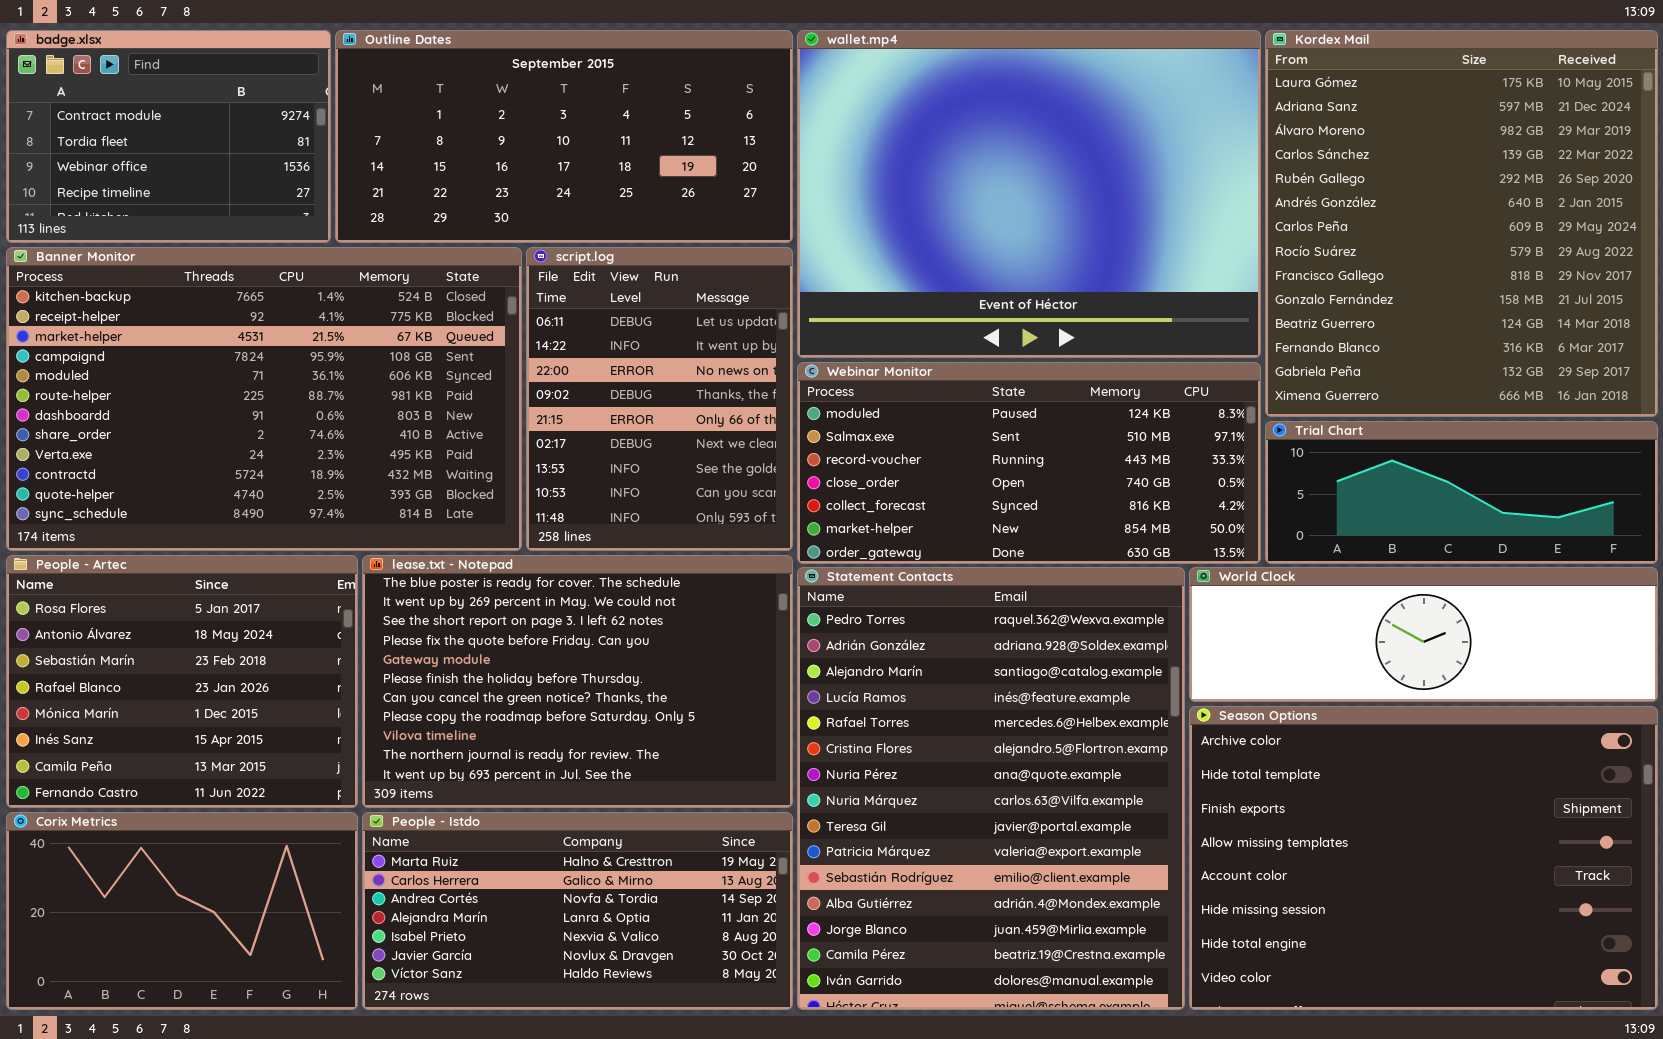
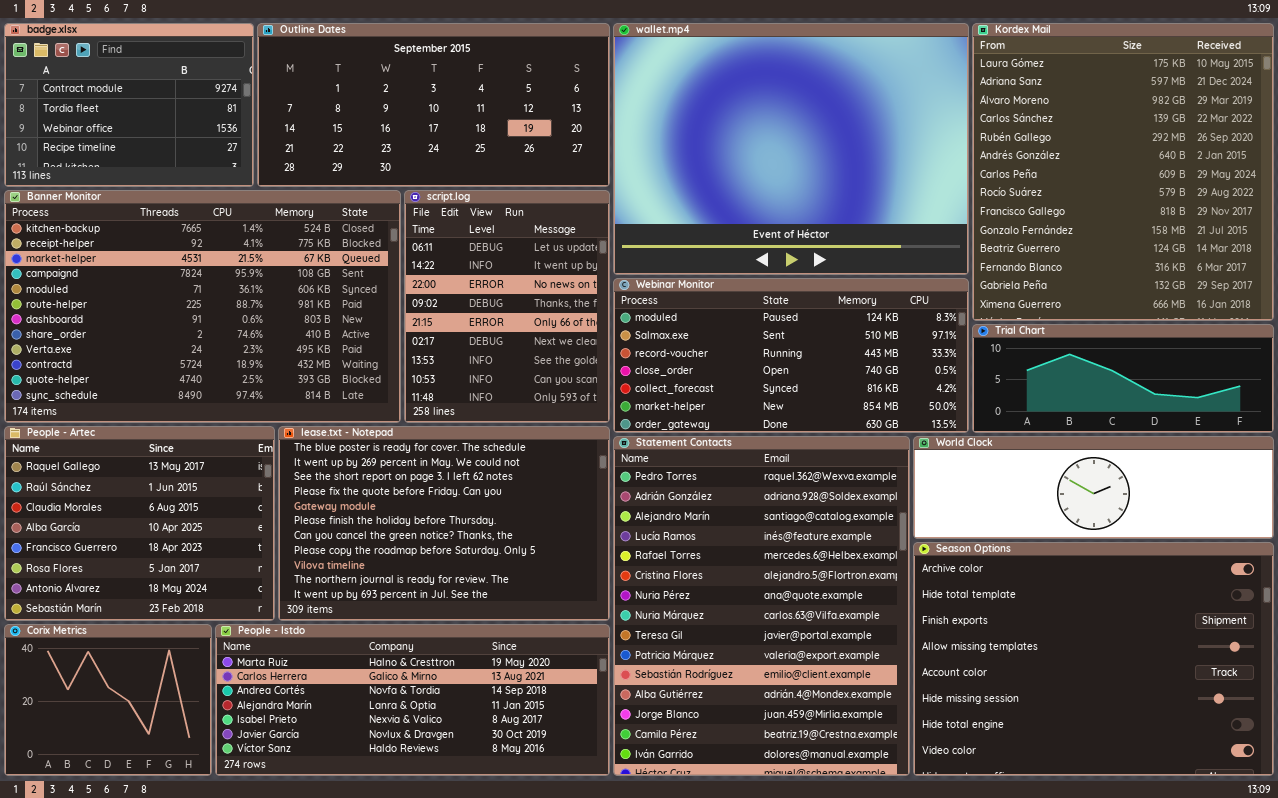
People - Artec: [6,555,358,808] -> [4,426,275,621], scrolled up 5 rows
Corix Metrics: [6,812,358,1010] -> [4,624,212,776], resized
People - Istdo: [362,812,793,1010] -> [215,624,610,776], resized

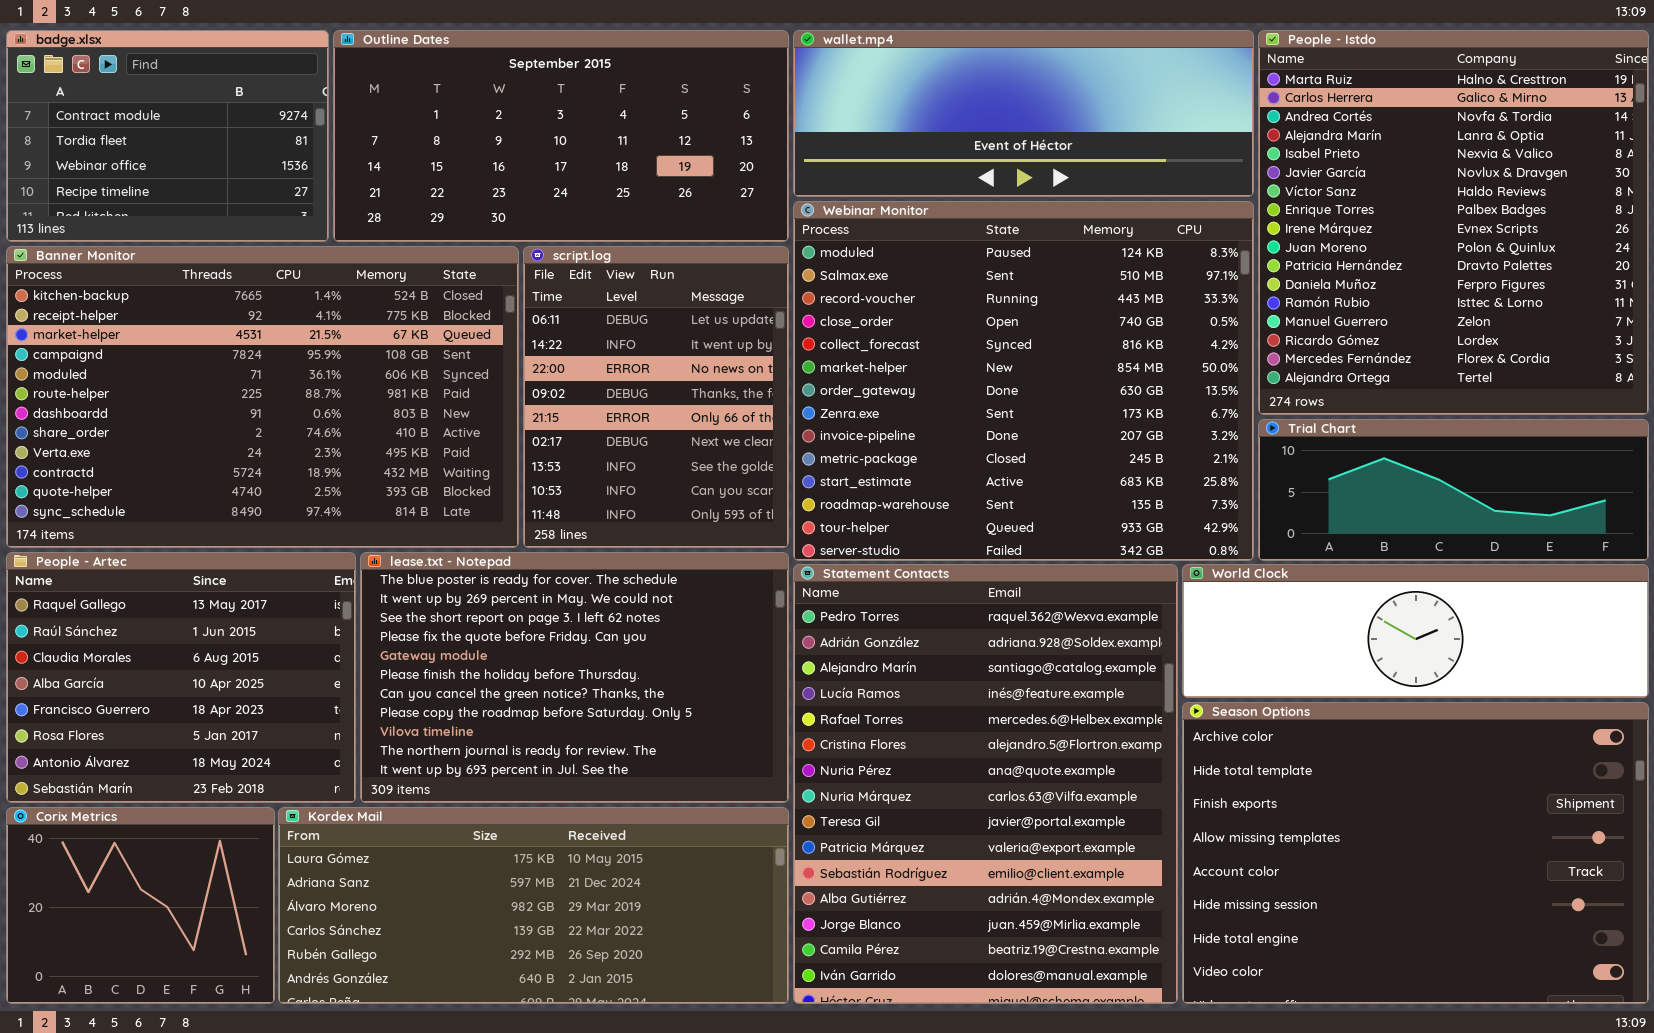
wallet.mp4: [613,23,969,275] -> [793,30,1254,197], resized
Kordex Mail: [972,23,1274,321] -> [278,807,789,1004], moved, resized
Webinar Monitor: [613,278,969,433] -> [793,201,1254,561], resized
People - Istdo: [215,624,610,776] -> [1258,30,1649,415], moved, resized

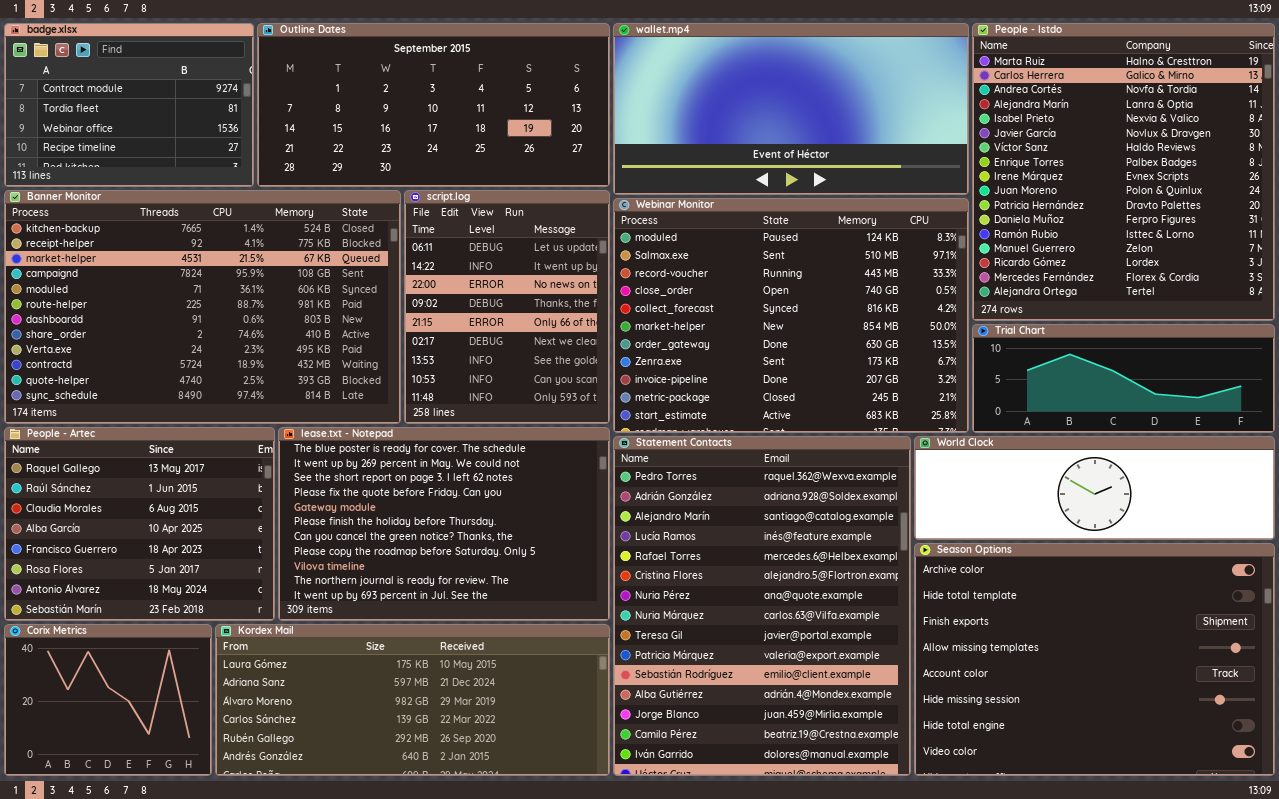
wallet.mp4: [793,30,1254,197] -> [613,23,969,195], resized
Webinar Monitor: [793,201,1254,561] -> [613,198,969,433], resized

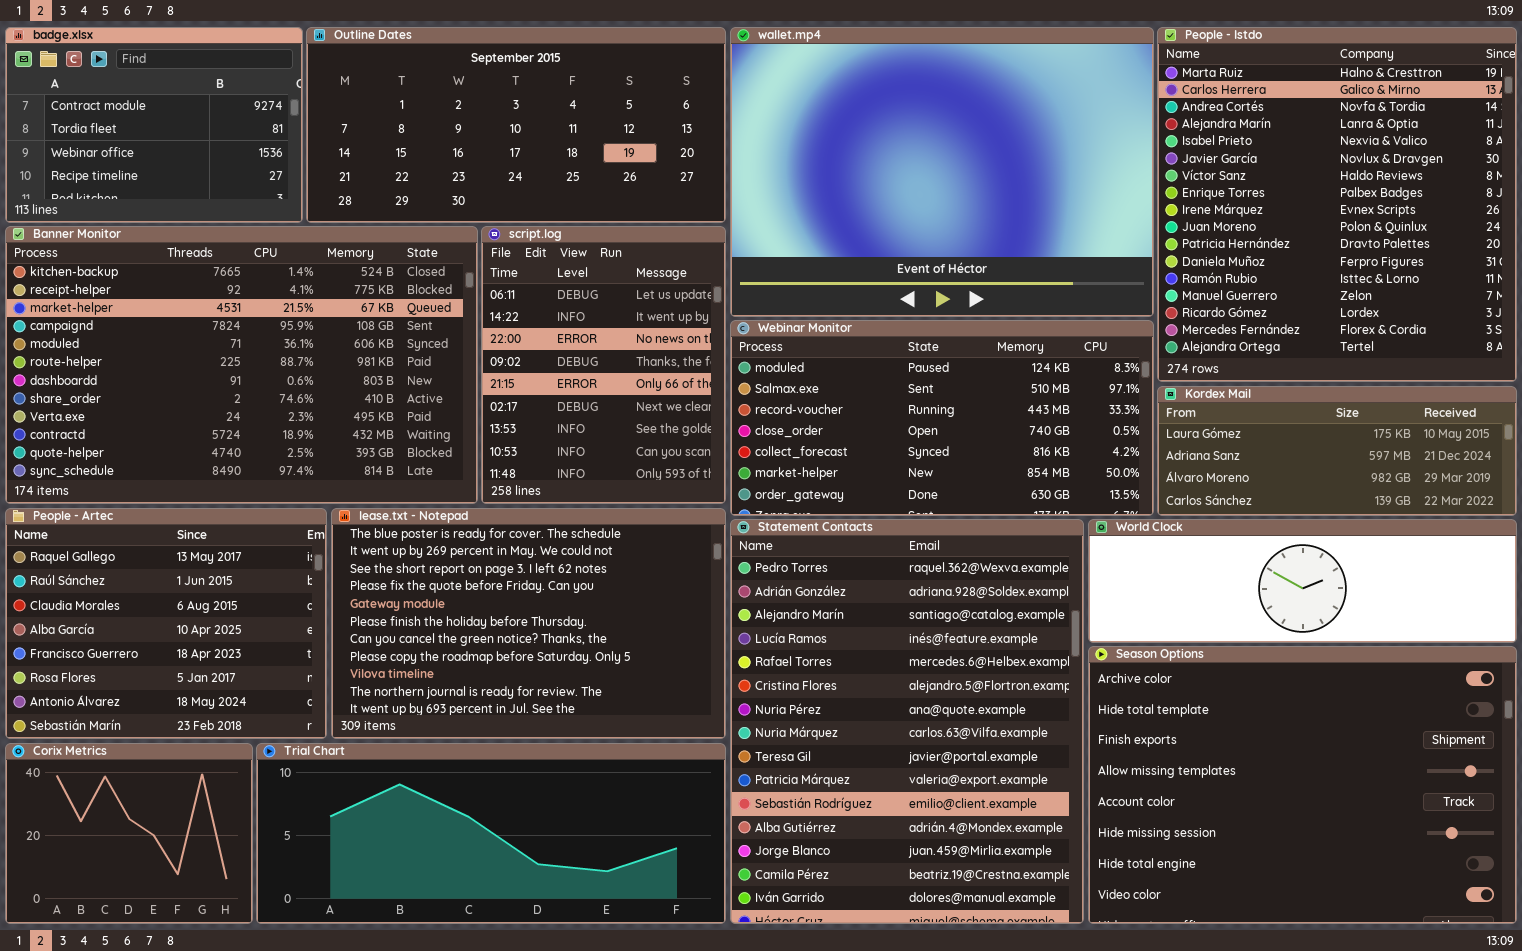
wallet.mp4: [613,23,969,195] -> [730,27,1154,317], resized
Webinar Monitor: [613,198,969,433] -> [730,320,1154,516], resized
Trial Chart: [972,324,1275,433] -> [256,743,726,924], moved, resized
Kordex Mail: [215,624,610,776] -> [1157,386,1517,516], moved, resized

